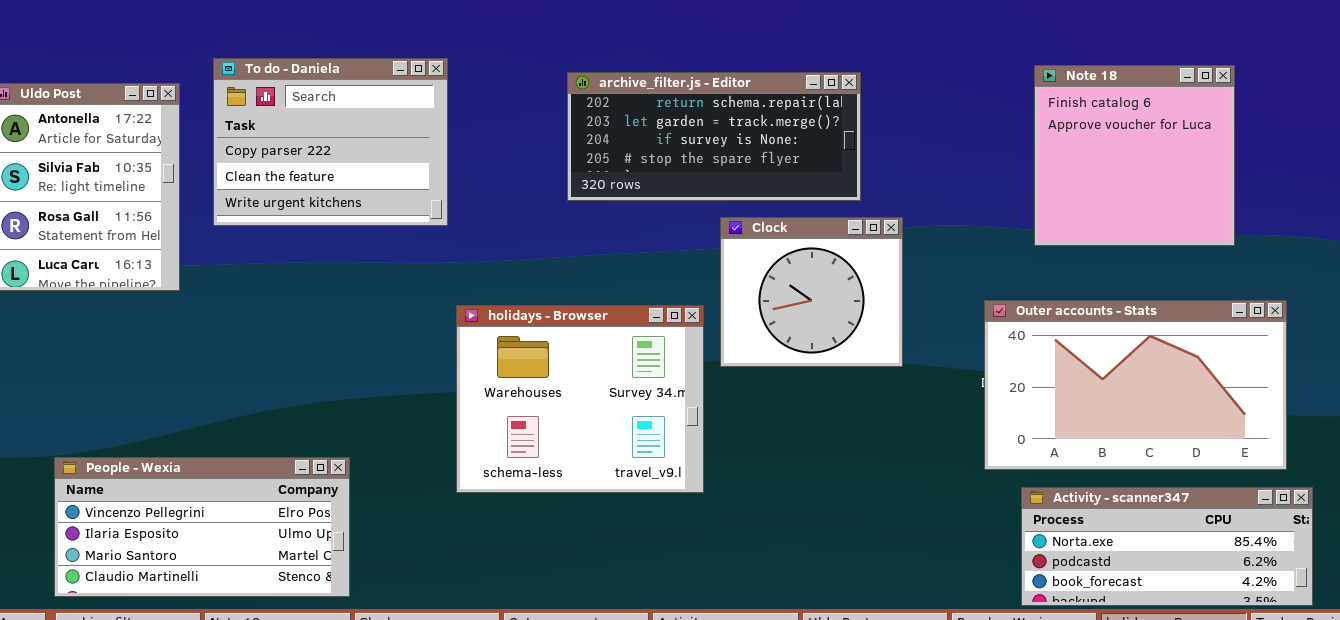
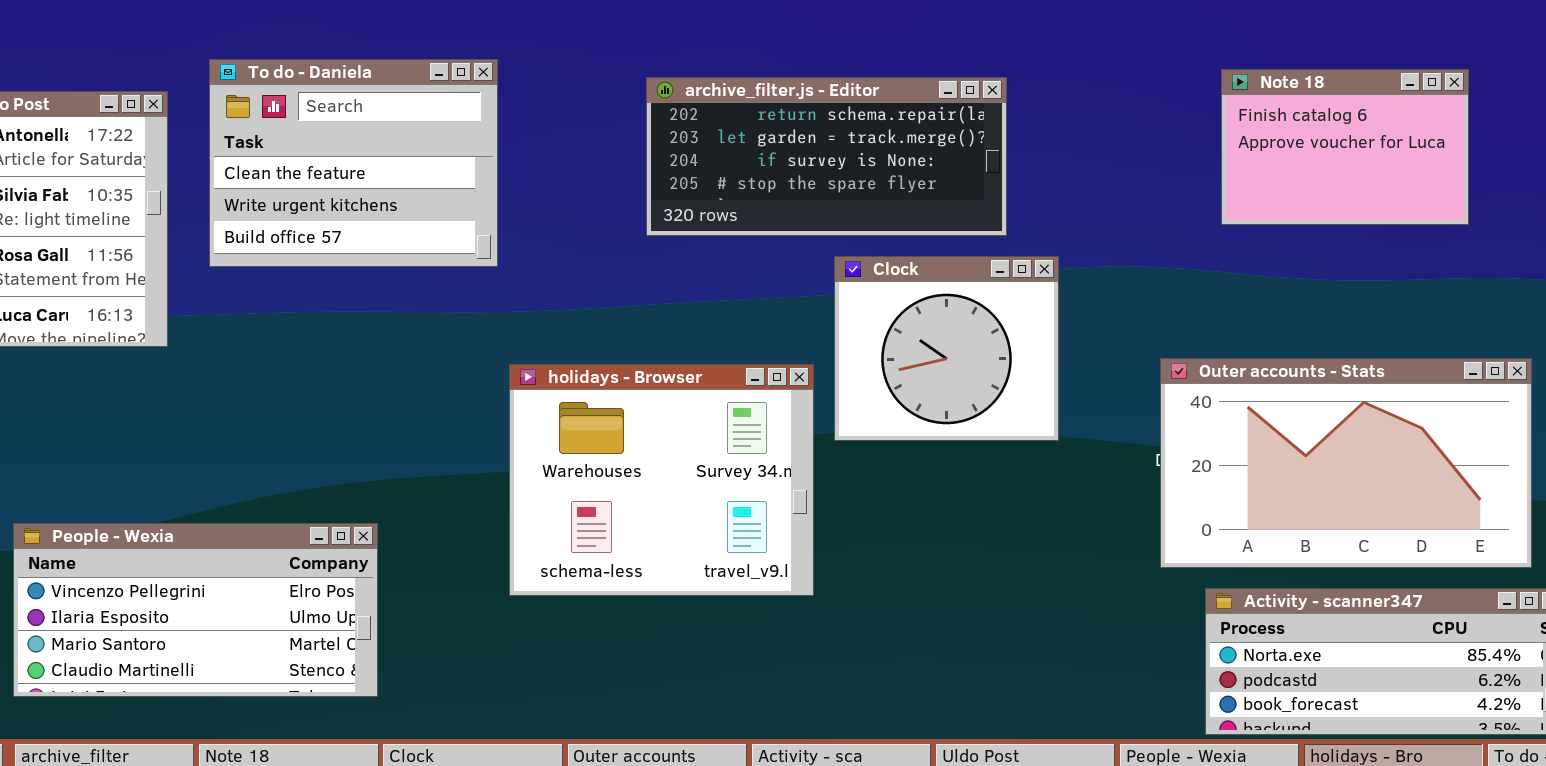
To do - Daniela: [213,58,448,226] -> [209,59,498,267], scrolled down 1 row
Note 18: [1034,65,1235,246] -> [1221,69,1469,225], resized
People - Wexia: [54,457,350,597] -> [13,523,378,697], moved

